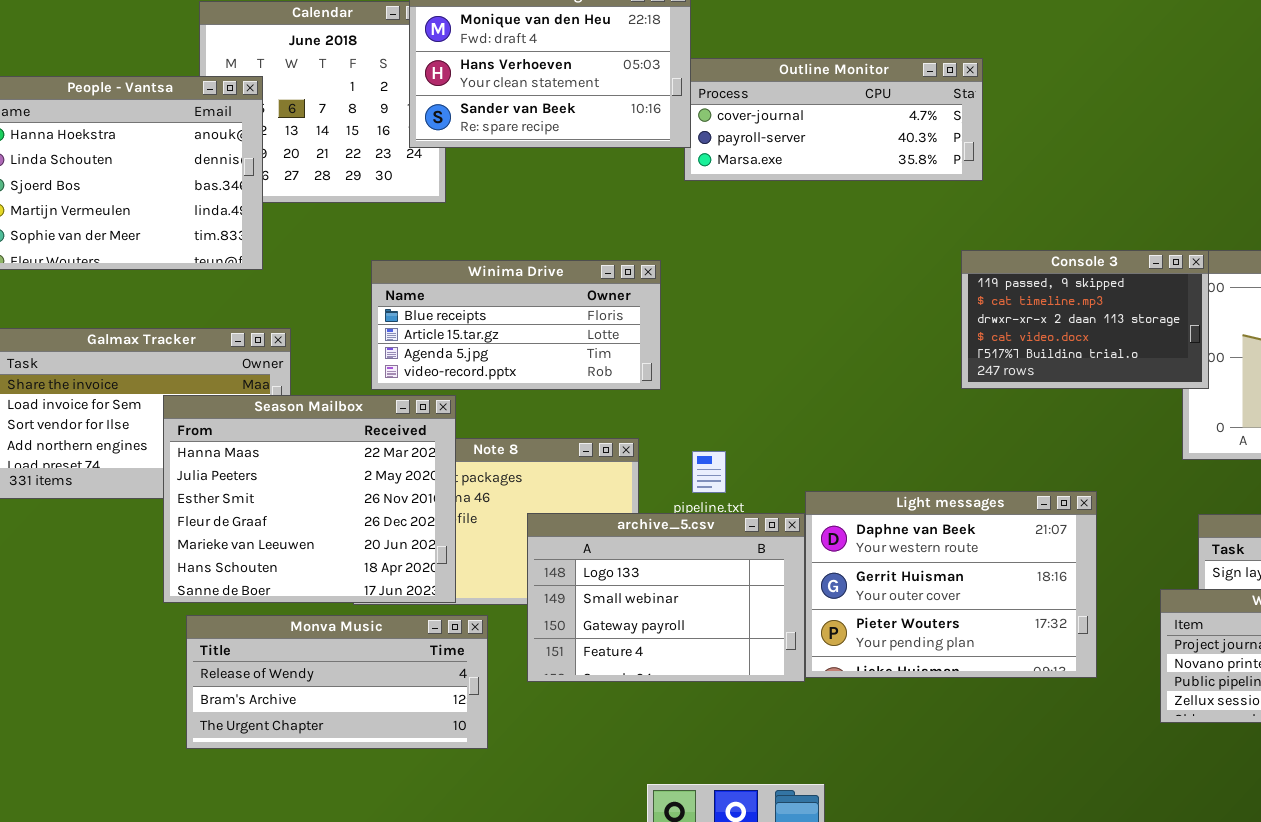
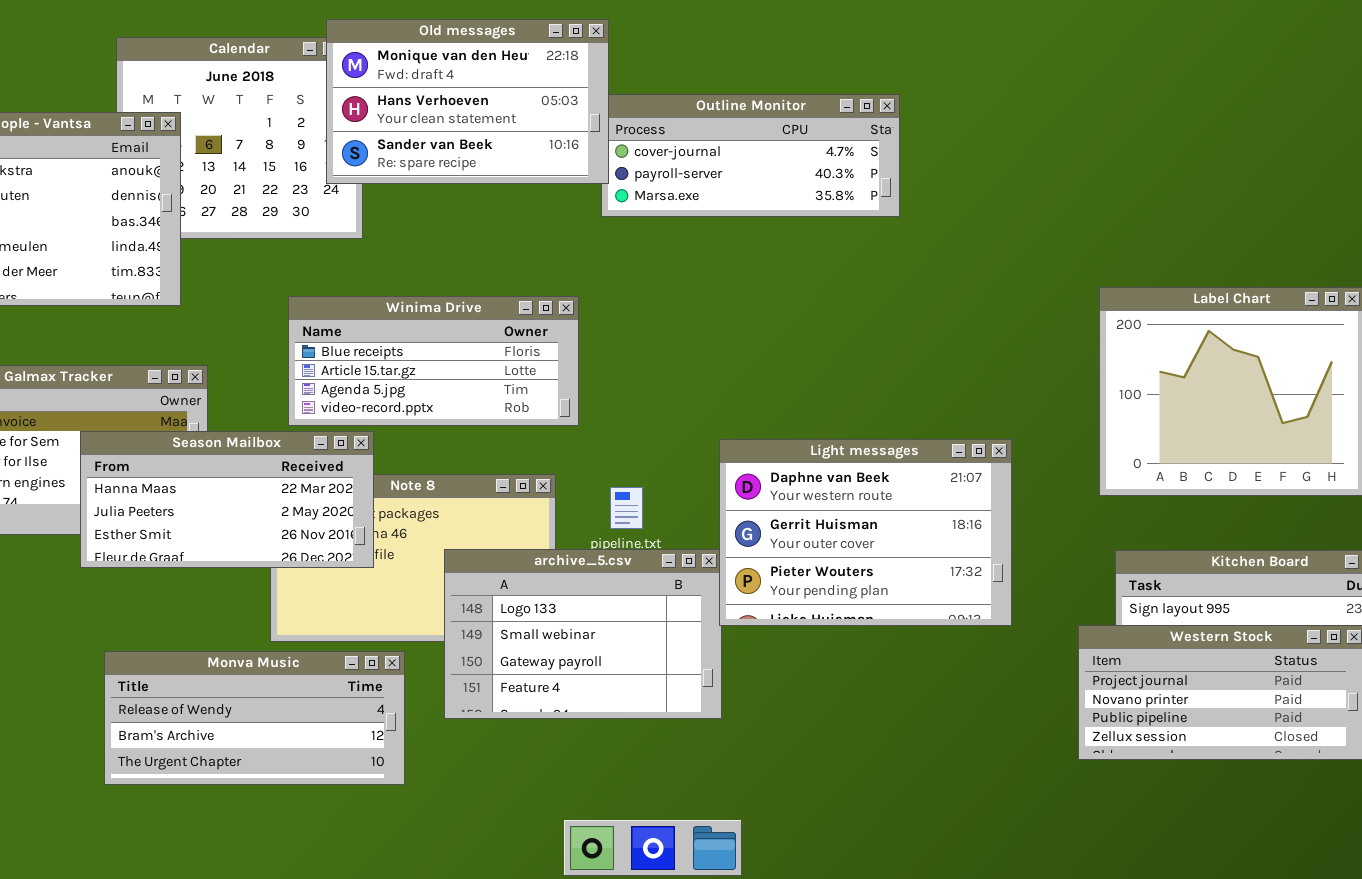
Console 3: [961,250,1209,389] -> none, closed
Season Mailbox: [163,395,456,603] -> [80,431,374,568], resized
Light messages: [805,491,1097,678] -> [719,439,1012,626], moved

